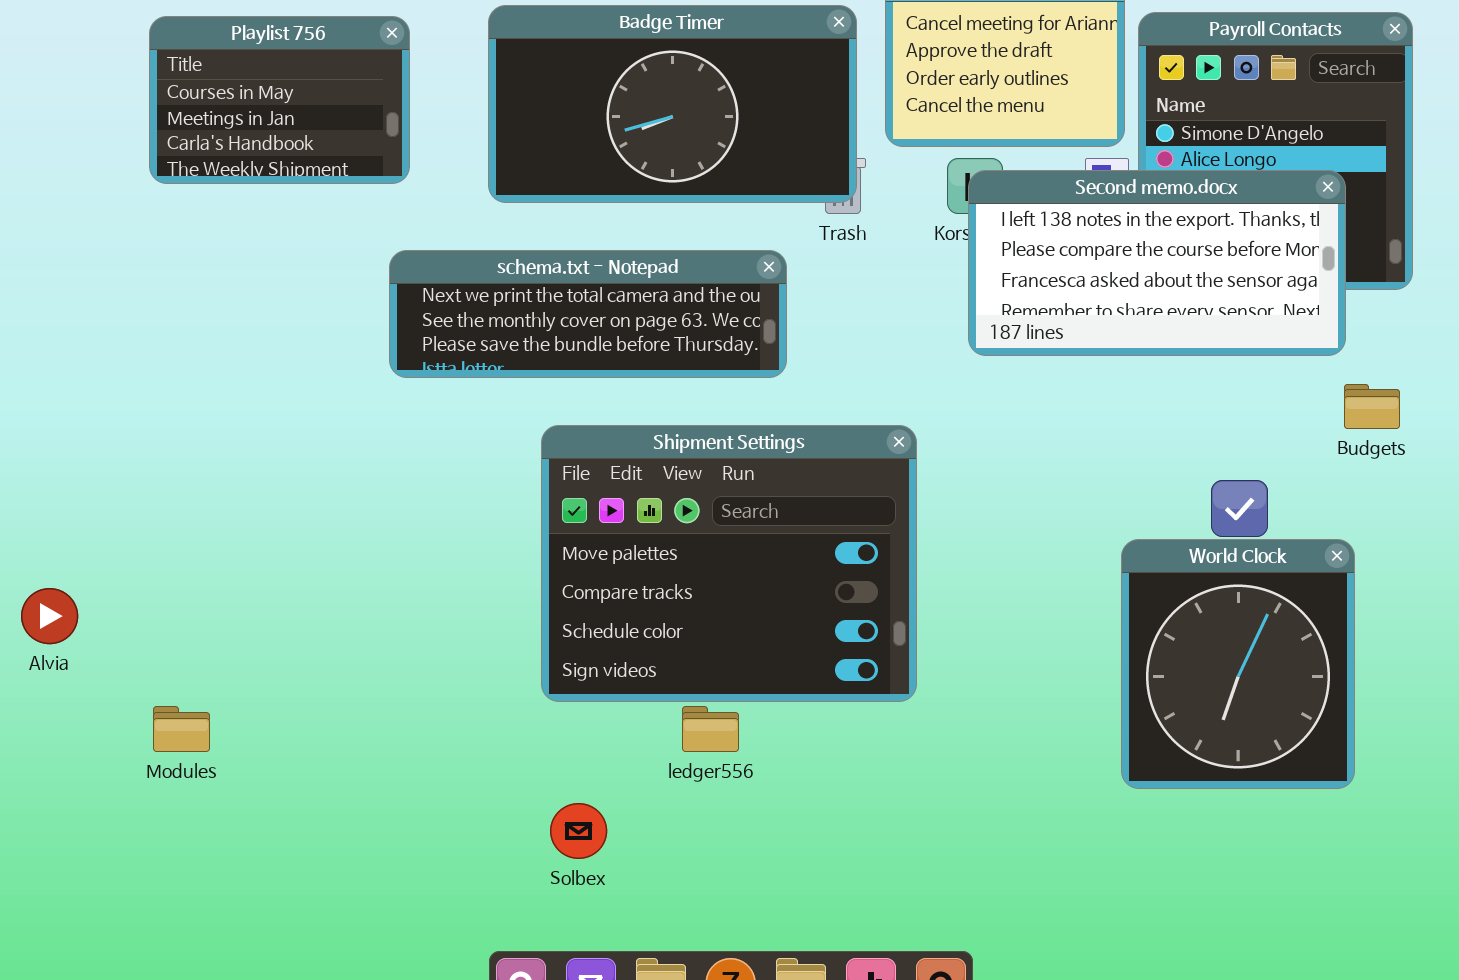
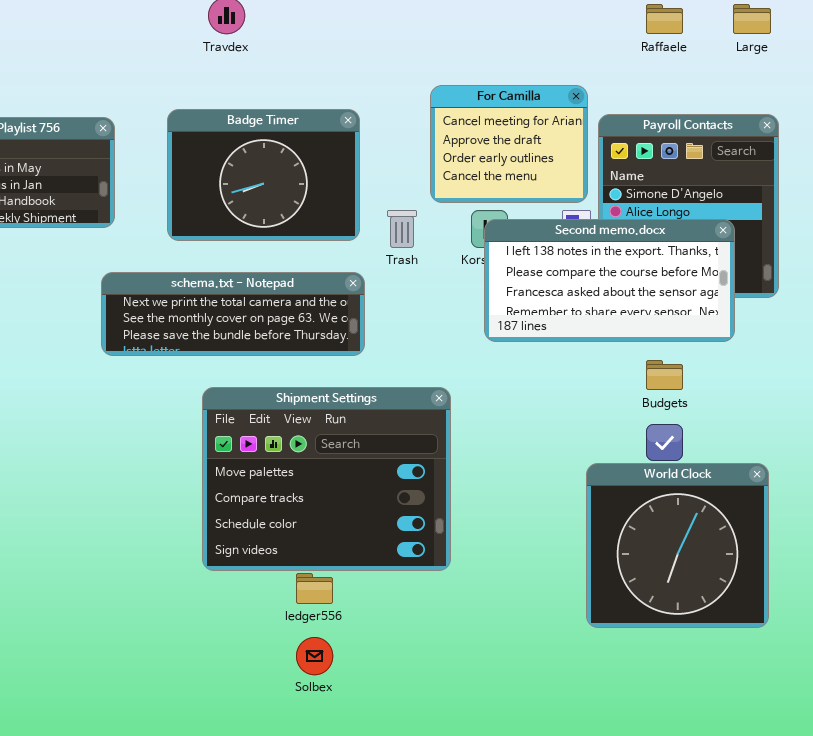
Badge Timer: [488,5,857,203] -> [167,109,360,241], resized
Budgets: [1344,384,1400,429] -> [646,360,683,390], moved
World Clock: [1121,539,1355,789] -> [586,463,769,628], resized
Solbex: [550,803,607,859] -> [296,637,333,675], moved

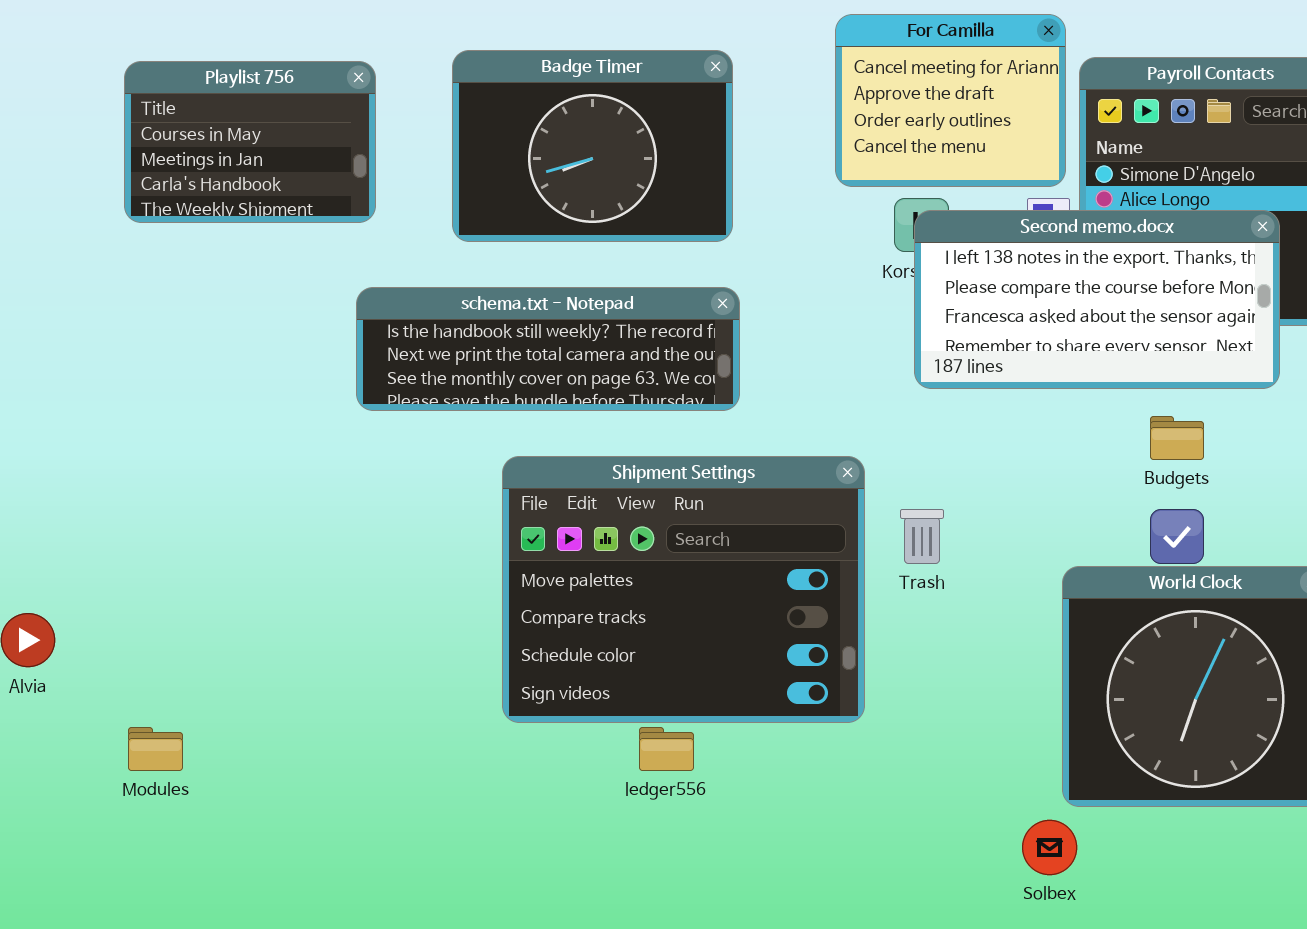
Trash: [387,210,417,248] -> [900,509,944,564], moved
schema.txt - Notepad: [101,272,365,356] -> [356,287,740,411], scrolled up 1 row
Solbex: [296,637,333,675] -> [1022,820,1077,875], moved

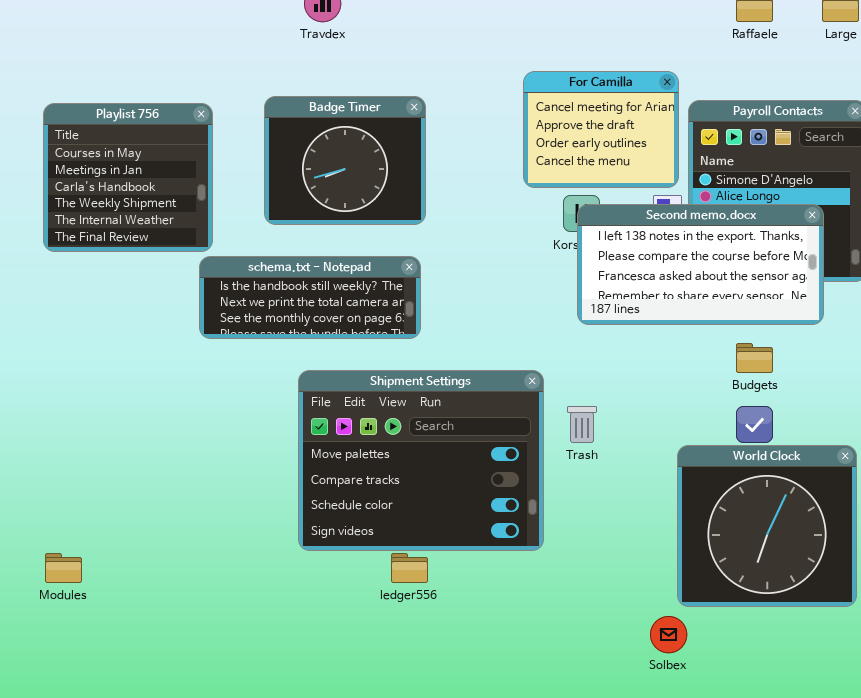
Badge Timer: [452,50,733,242] -> [264,96,426,225], resized
Playlist 756: [124,61,376,223] -> [43,103,213,252], resized
schema.txt - Notepad: [356,287,740,411] -> [199,256,421,339], resized

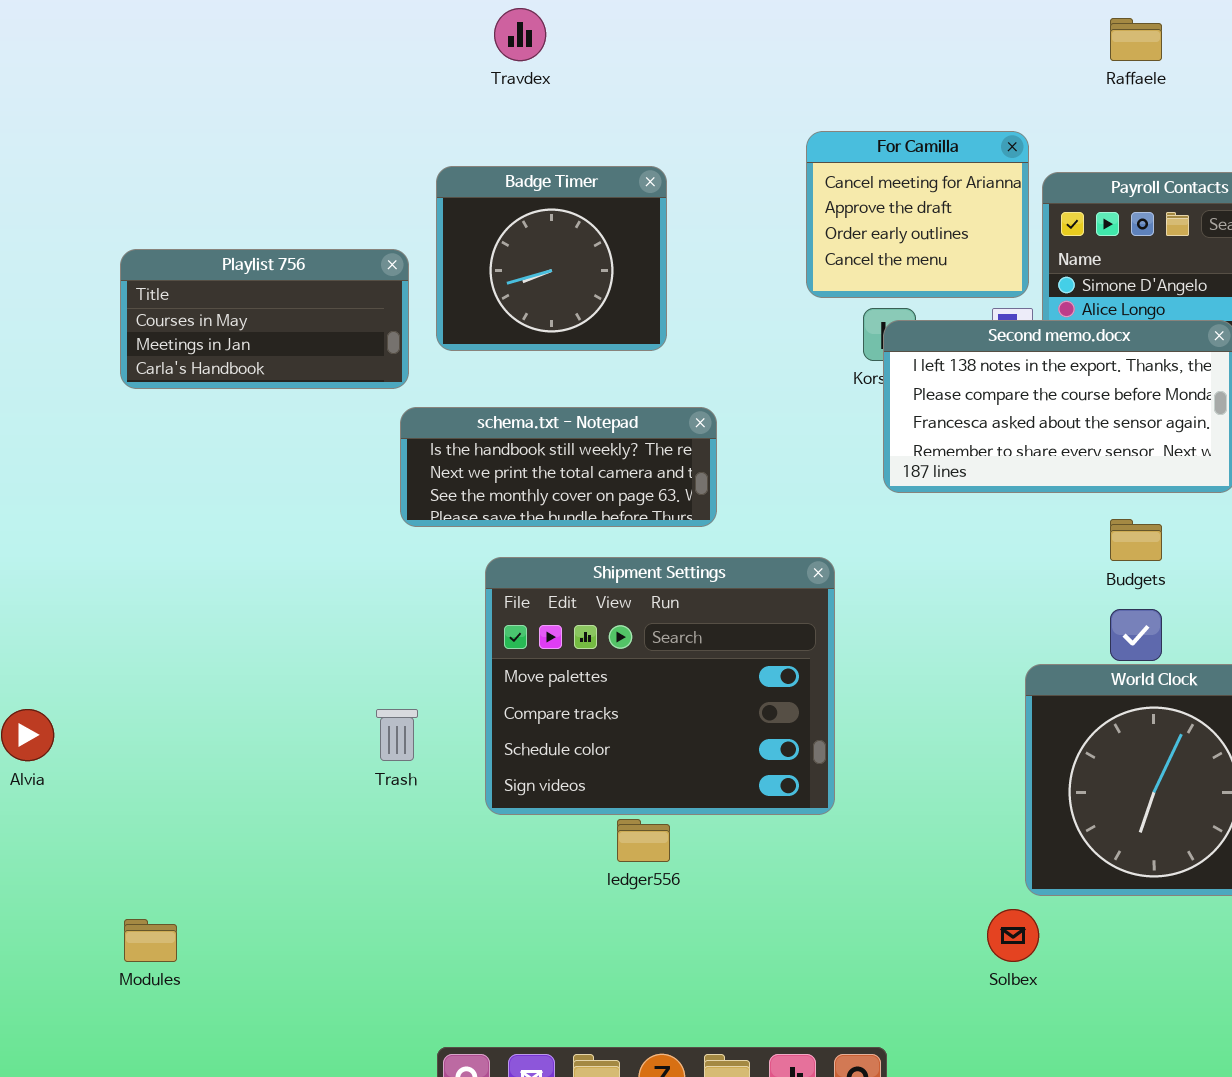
Playlist 756: [43,103,213,252] -> [120,249,409,389], resized
schema.txt - Notepad: [199,256,421,339] -> [400,407,717,527], moved
Trash: [567,406,597,443] -> [376,709,418,761], moved
Modules: [45,553,82,583] -> [124,919,177,962], moved

